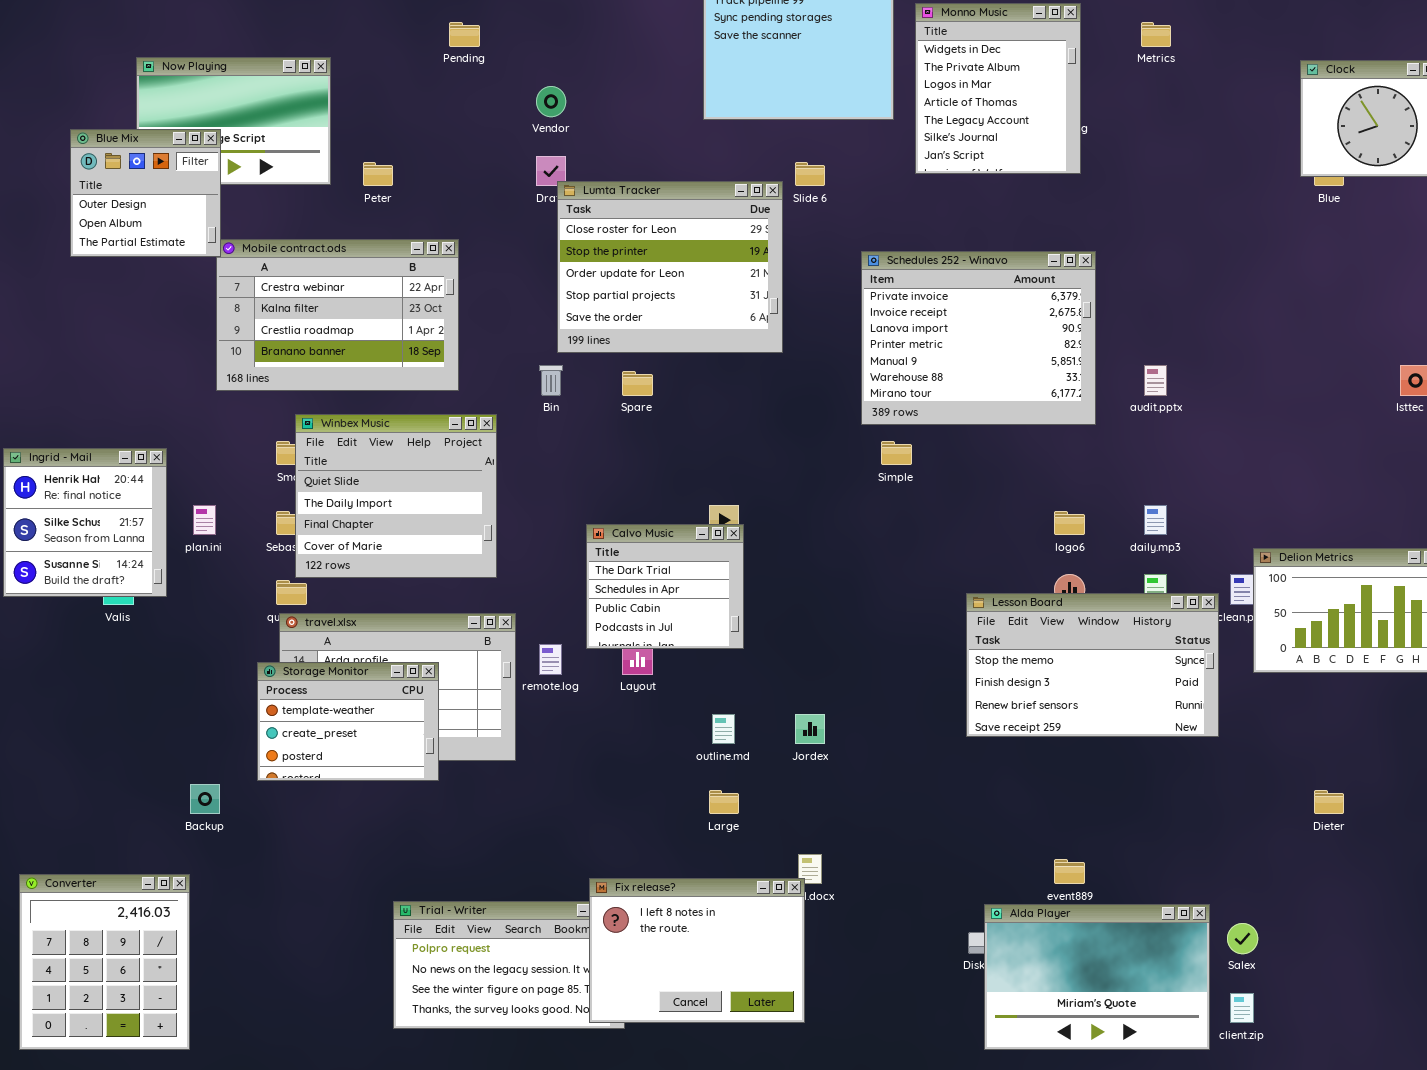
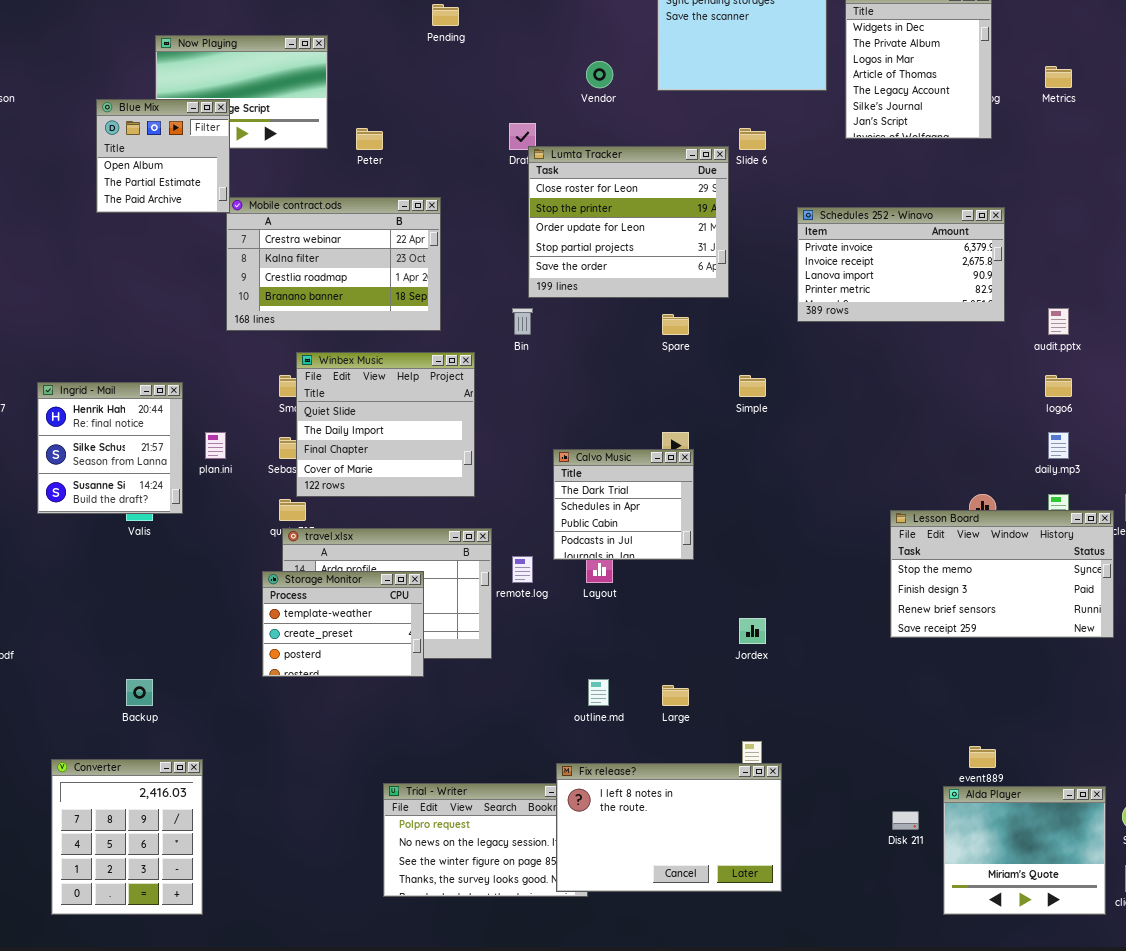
Metrics: [1141,22,1171,47] -> [1045,66,1072,88], moved
Vendor: [536,86,566,117] -> [586,61,613,88], moved
Blue Mix: [70,129,221,257] -> [96,99,230,213], scrolled down 1 row
Schedules 252 - Winavo: [861,251,1096,425] -> [797,207,1005,322], resized
Spare: [622,371,653,396] -> [662,314,689,335], moved
Simple: [881,441,912,465] -> [739,375,766,397], moved
logo6: [1054,511,1085,535] -> [1045,375,1072,397], moved
outline.md: [712,714,735,744] -> [588,679,609,706], moved
Backup: [190,784,220,814] -> [126,679,153,706], moved
Fix release?: [589,878,805,1023] -> [556,763,782,892], resized
Alda Player: [984,904,1210,1050] -> [943,786,1106,915], resized

